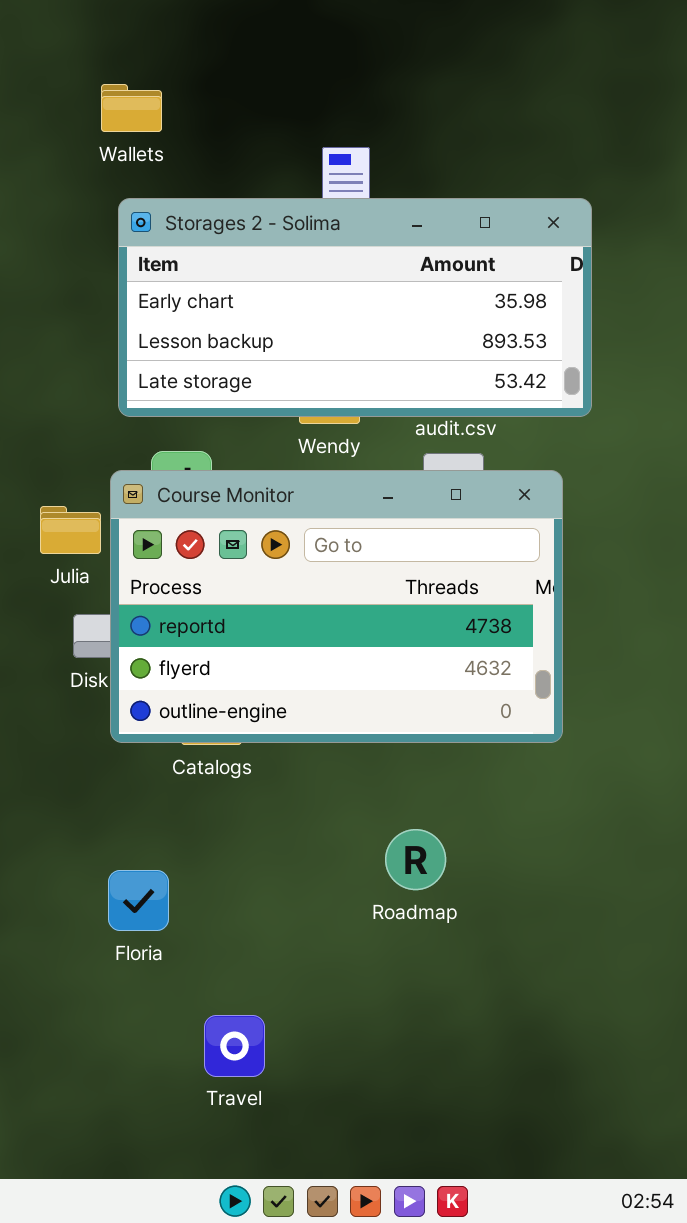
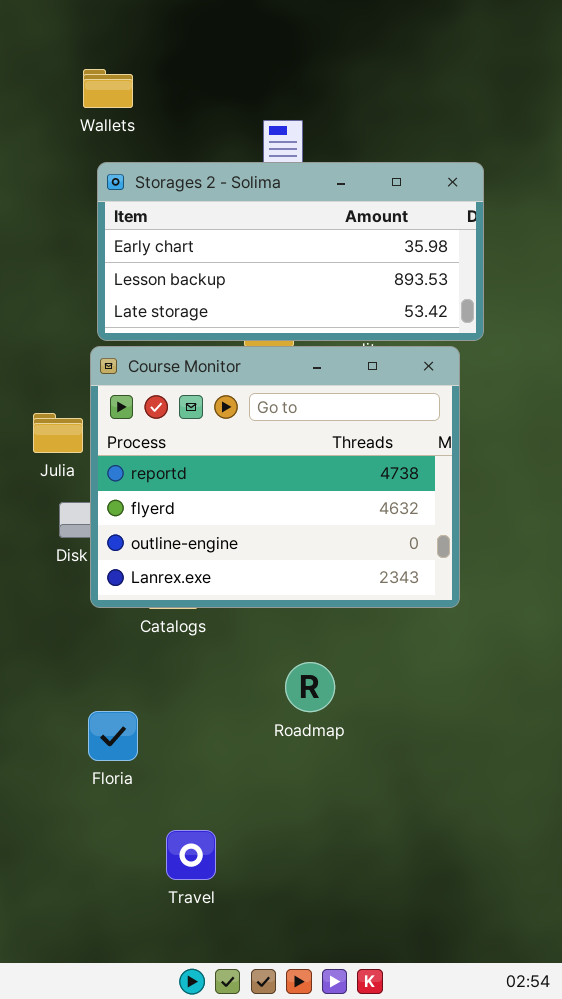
Course Monitor: [110,470,563,743] -> [90,346,460,608], resized
Roadmap: [385,829,446,890] -> [285,662,335,712], moved

